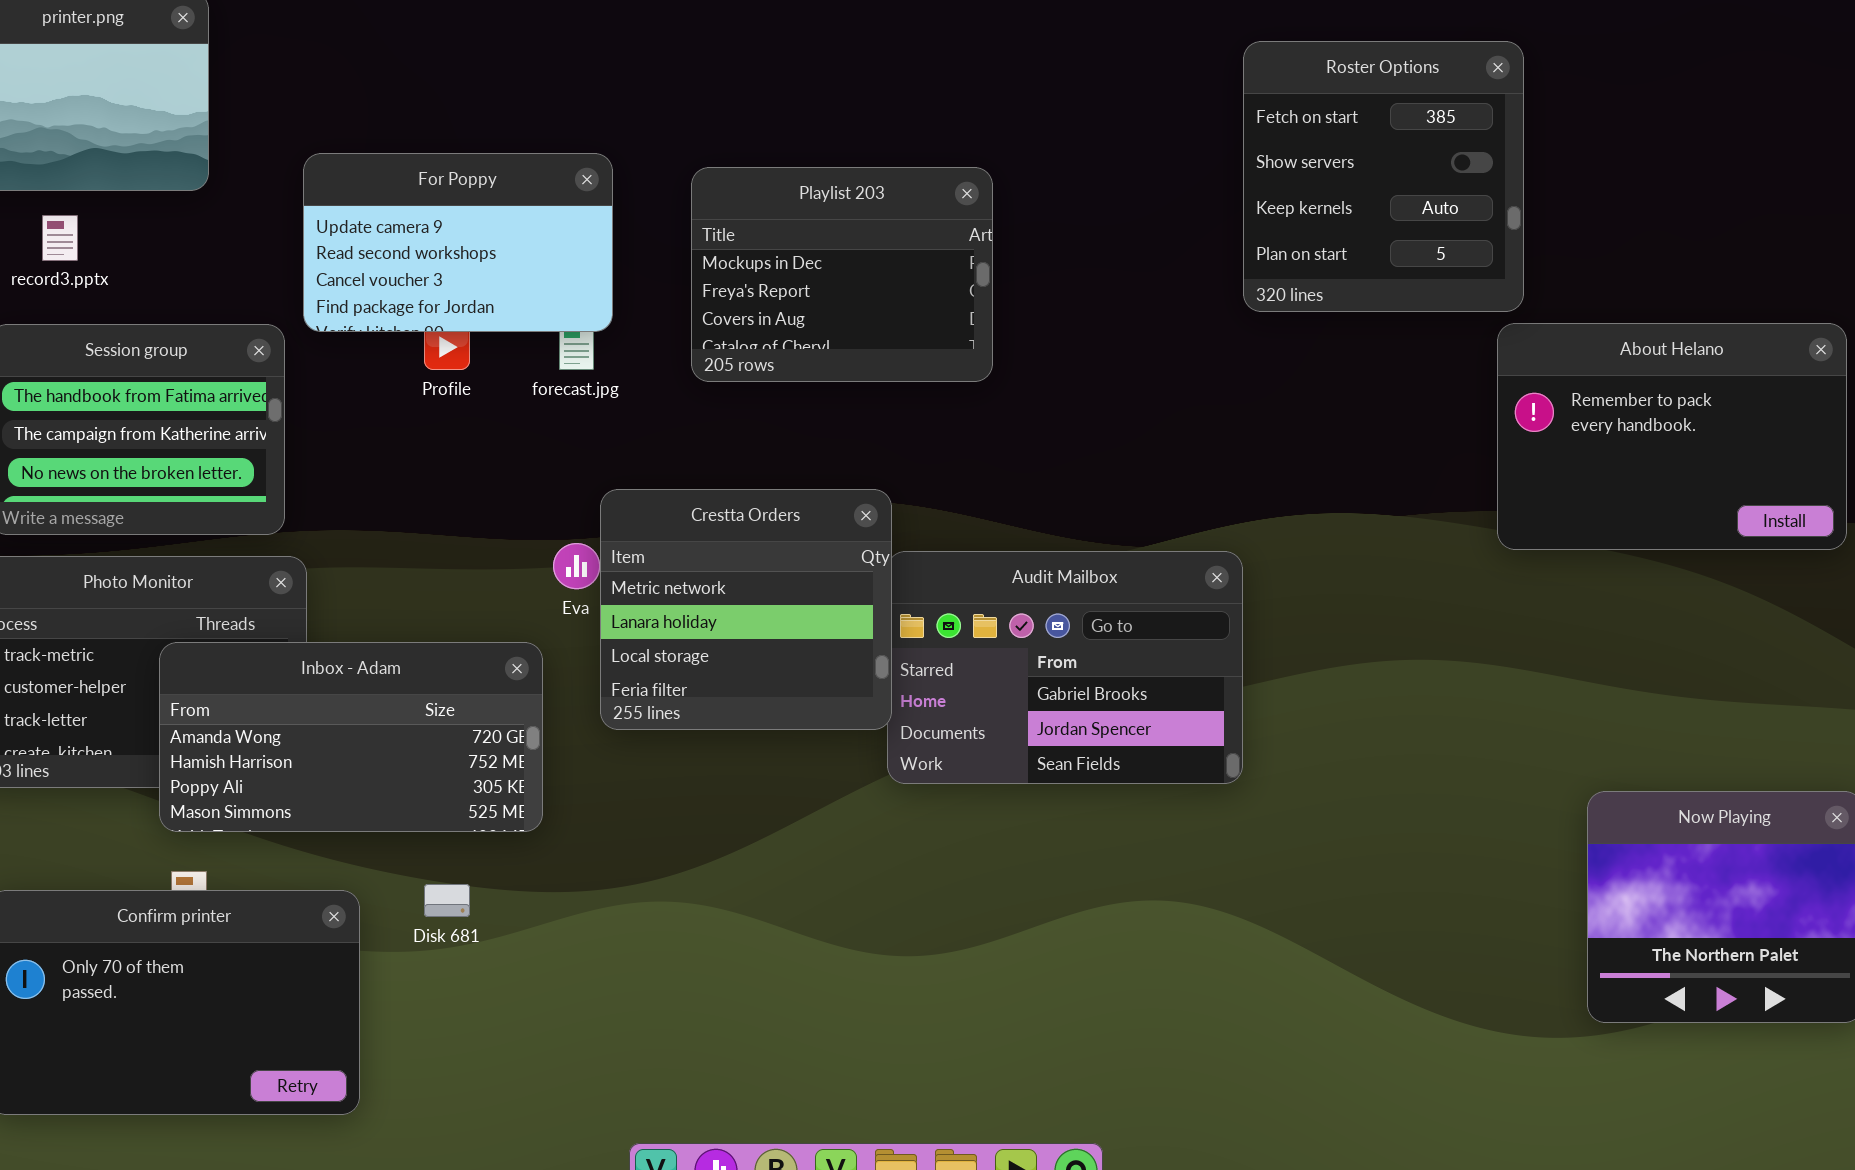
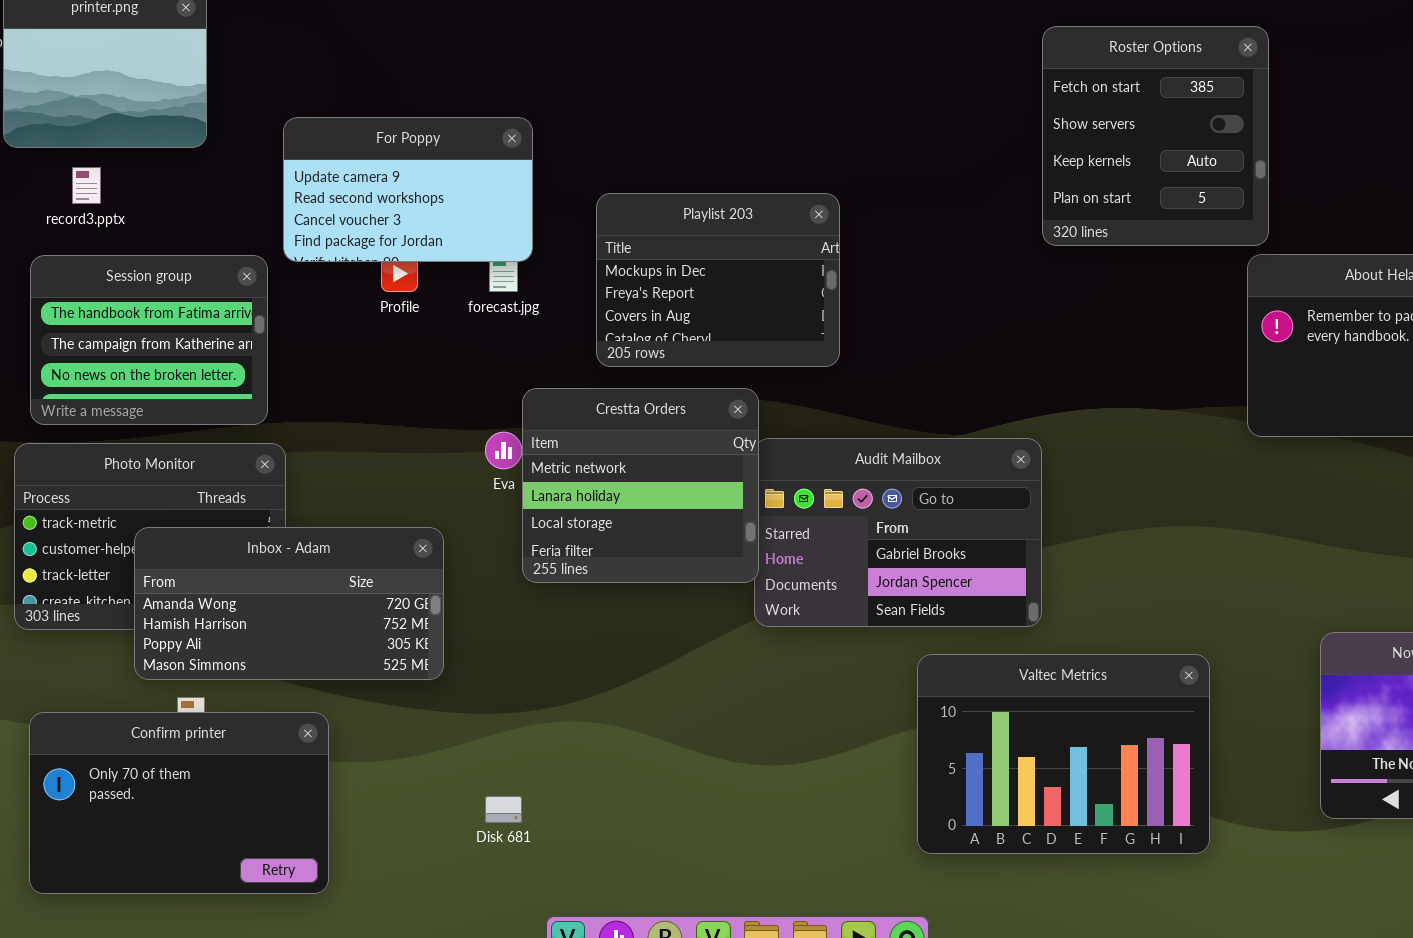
Playlist 203: [691,167,993,382] -> [596,193,840,367], moved
Inbox - Adam: [159,642,543,832] -> [134,527,444,680], moved
Valtec Metrics: none -> [917,654,1210,854], opened
Disk 681: [424,884,470,917] -> [485,796,522,823], moved

